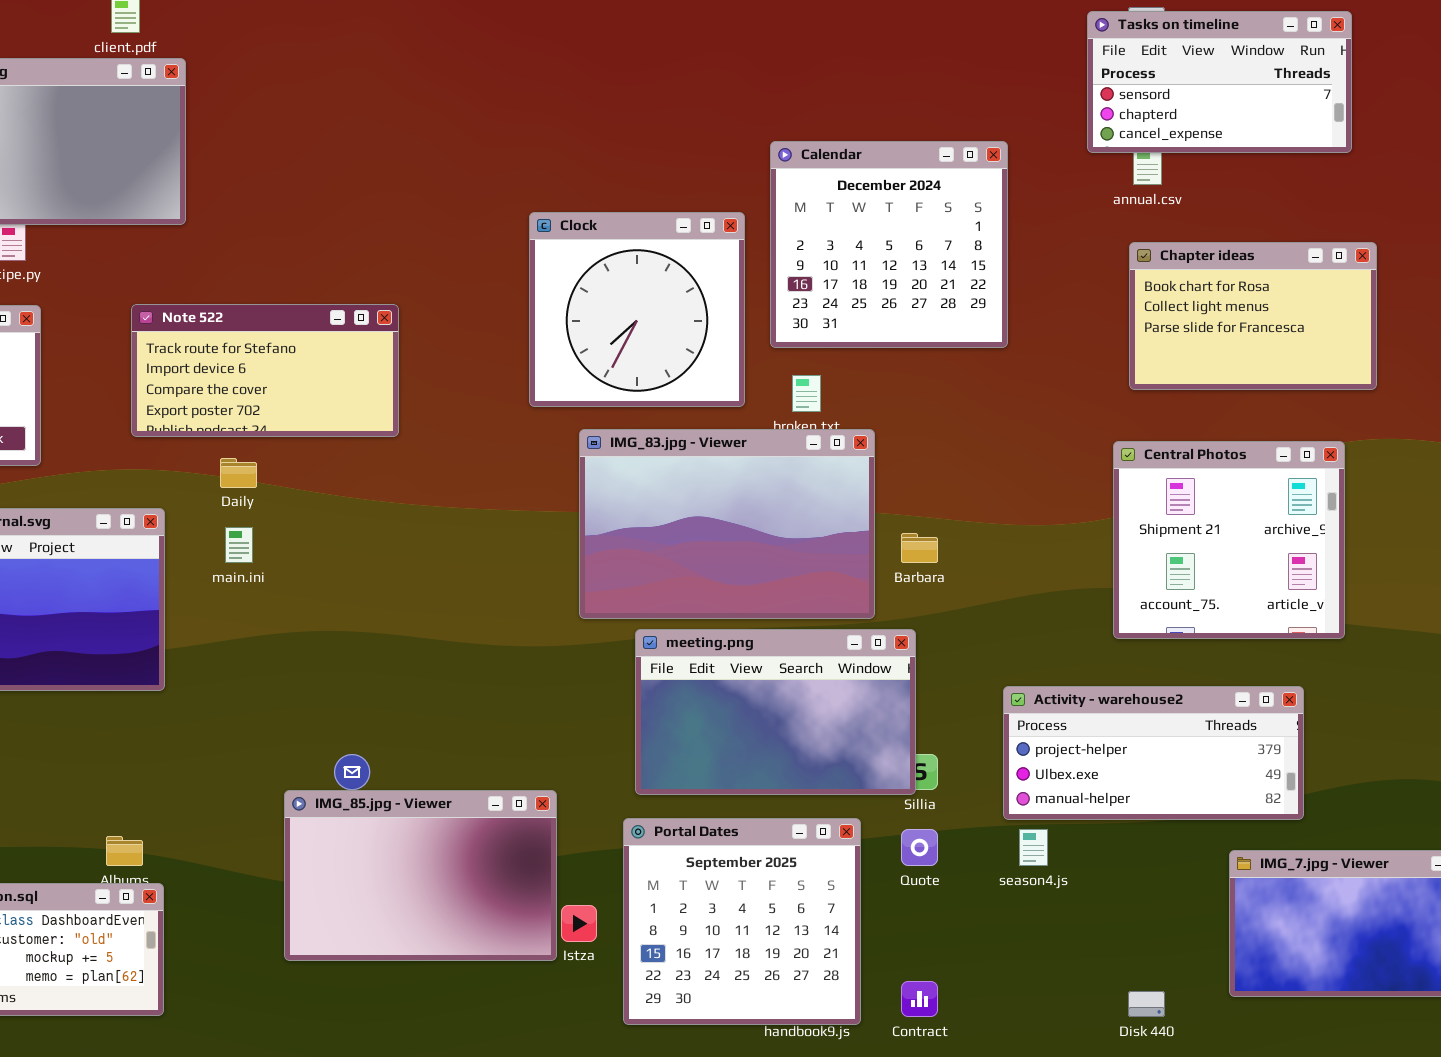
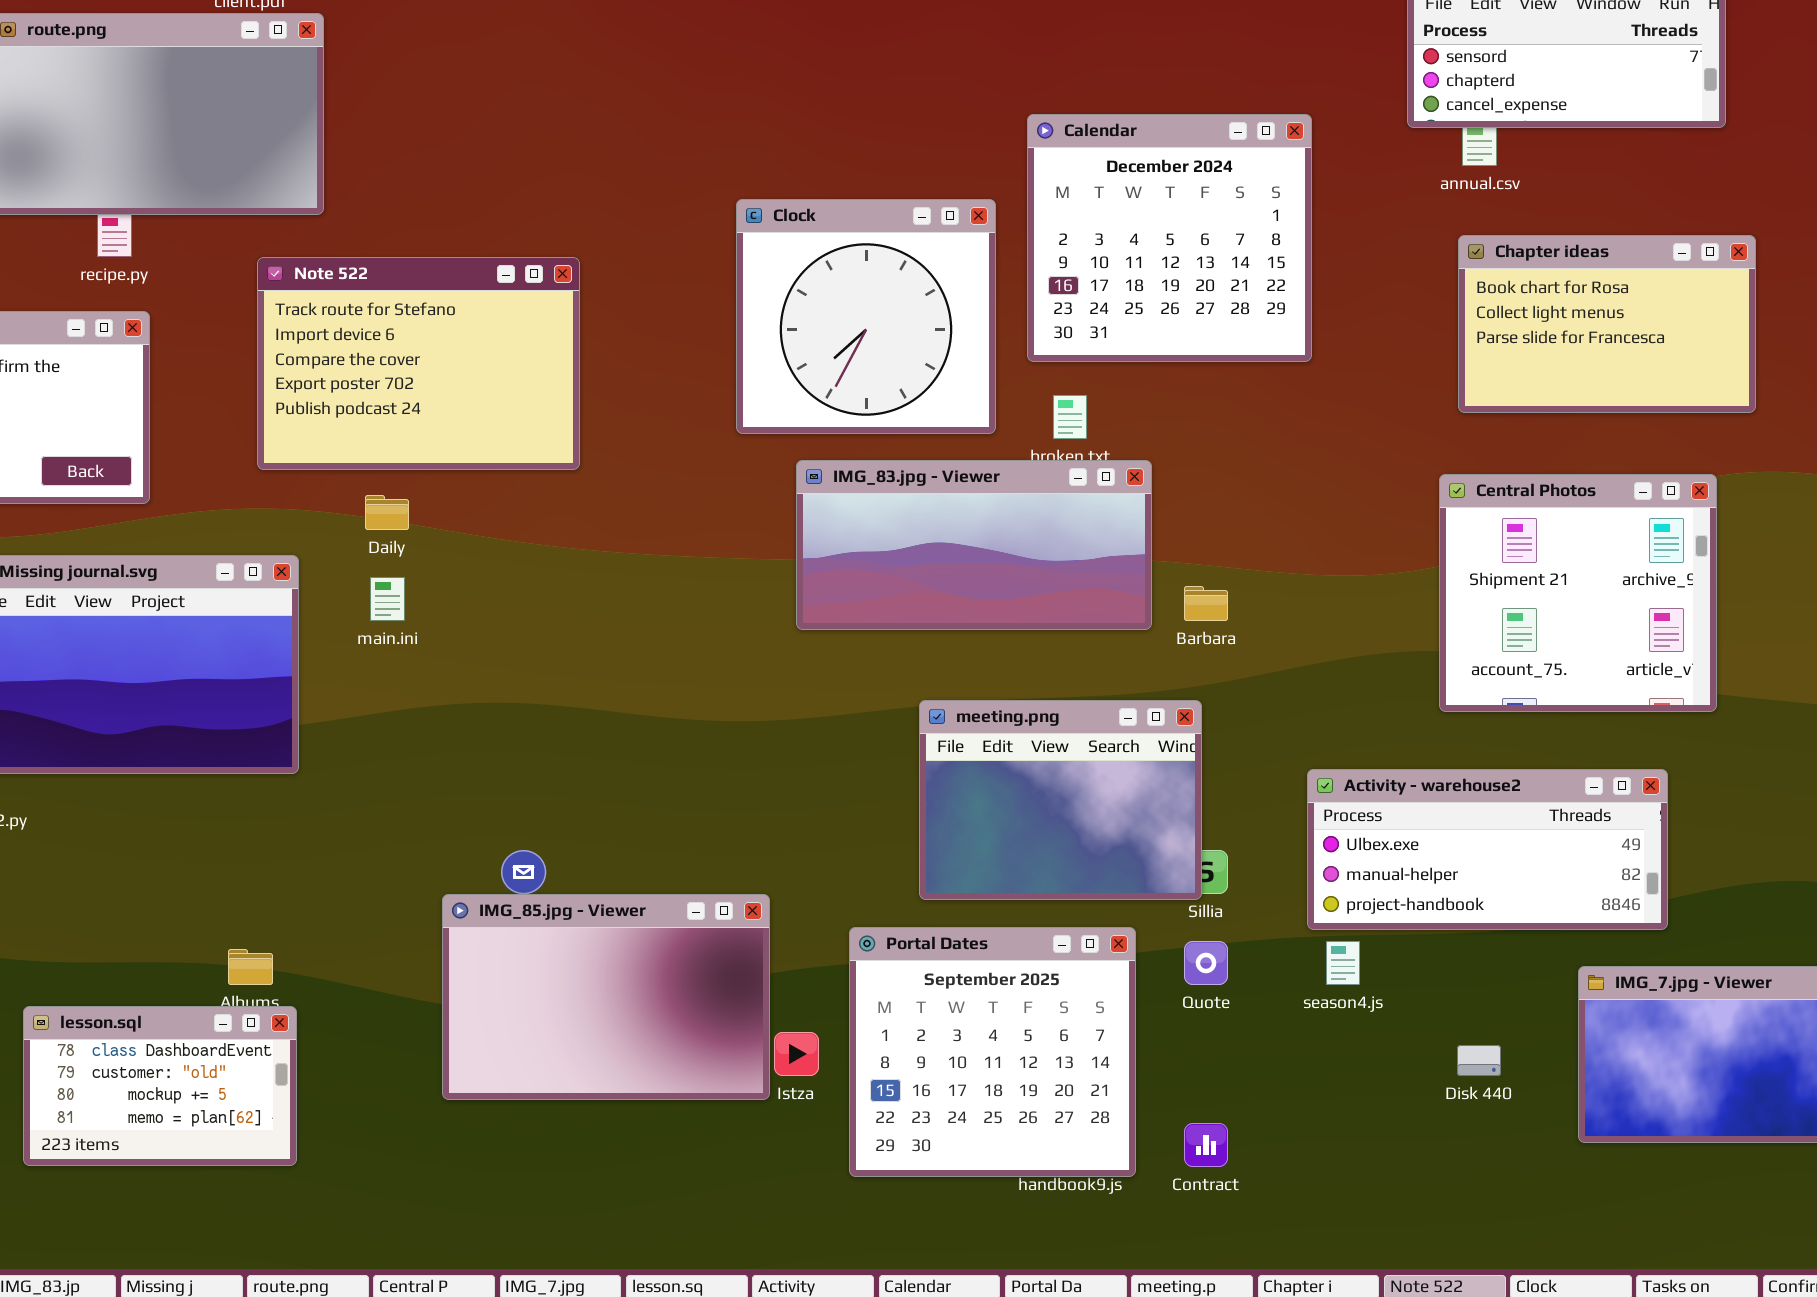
Note 522: [131,304,399,437] -> [257,257,580,470], resized
IMG_83.jpg - Viewer: [579,429,875,619] -> [796,460,1152,630], resized
meeting.png: [635,629,916,795] -> [919,700,1202,900], resized
Activity - warehouse2: [1003,686,1304,820] -> [1307,769,1668,930], scrolled down 1 row
Disk 440: [1128,991,1165,1017] -> [1457,1045,1501,1076], moved

